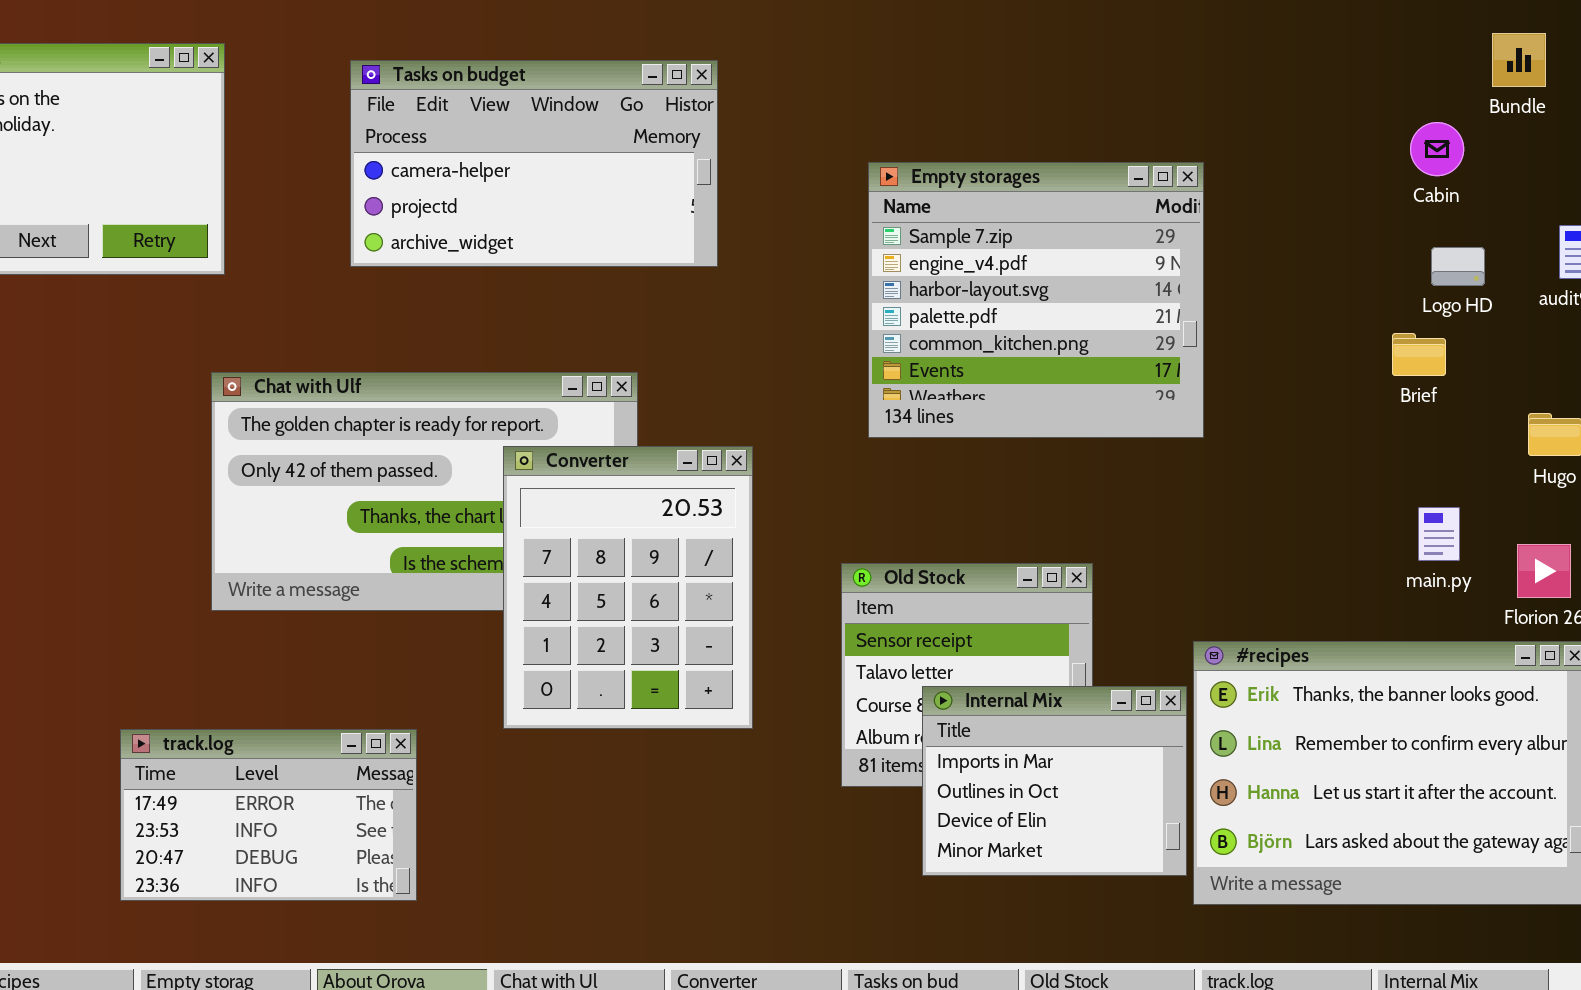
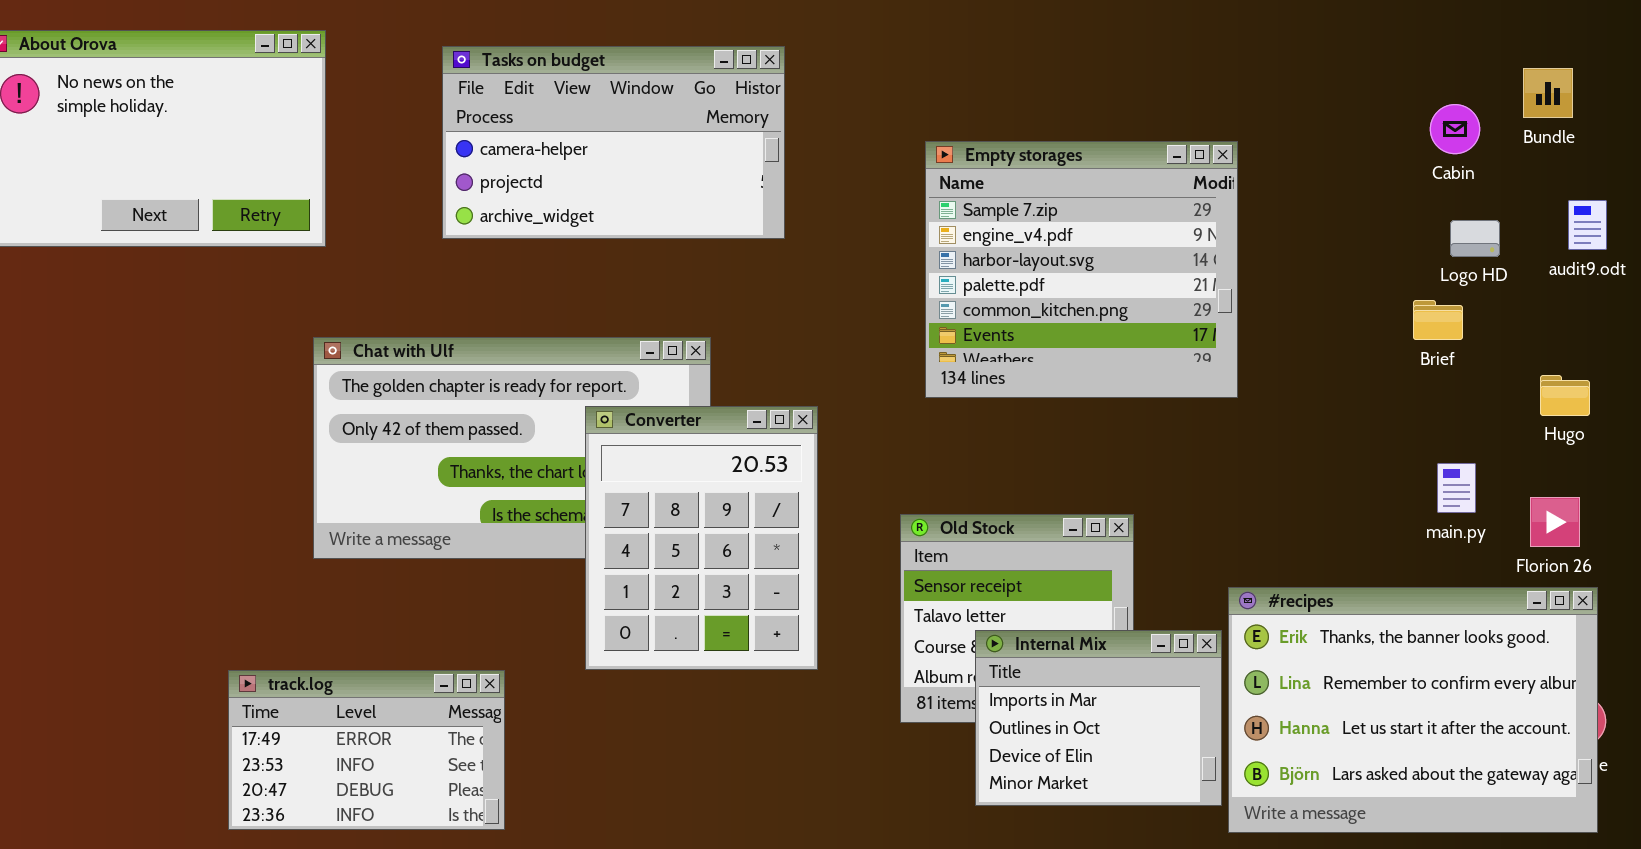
Bundle: [1492,33,1546,87] -> [1523,68,1573,118], moved

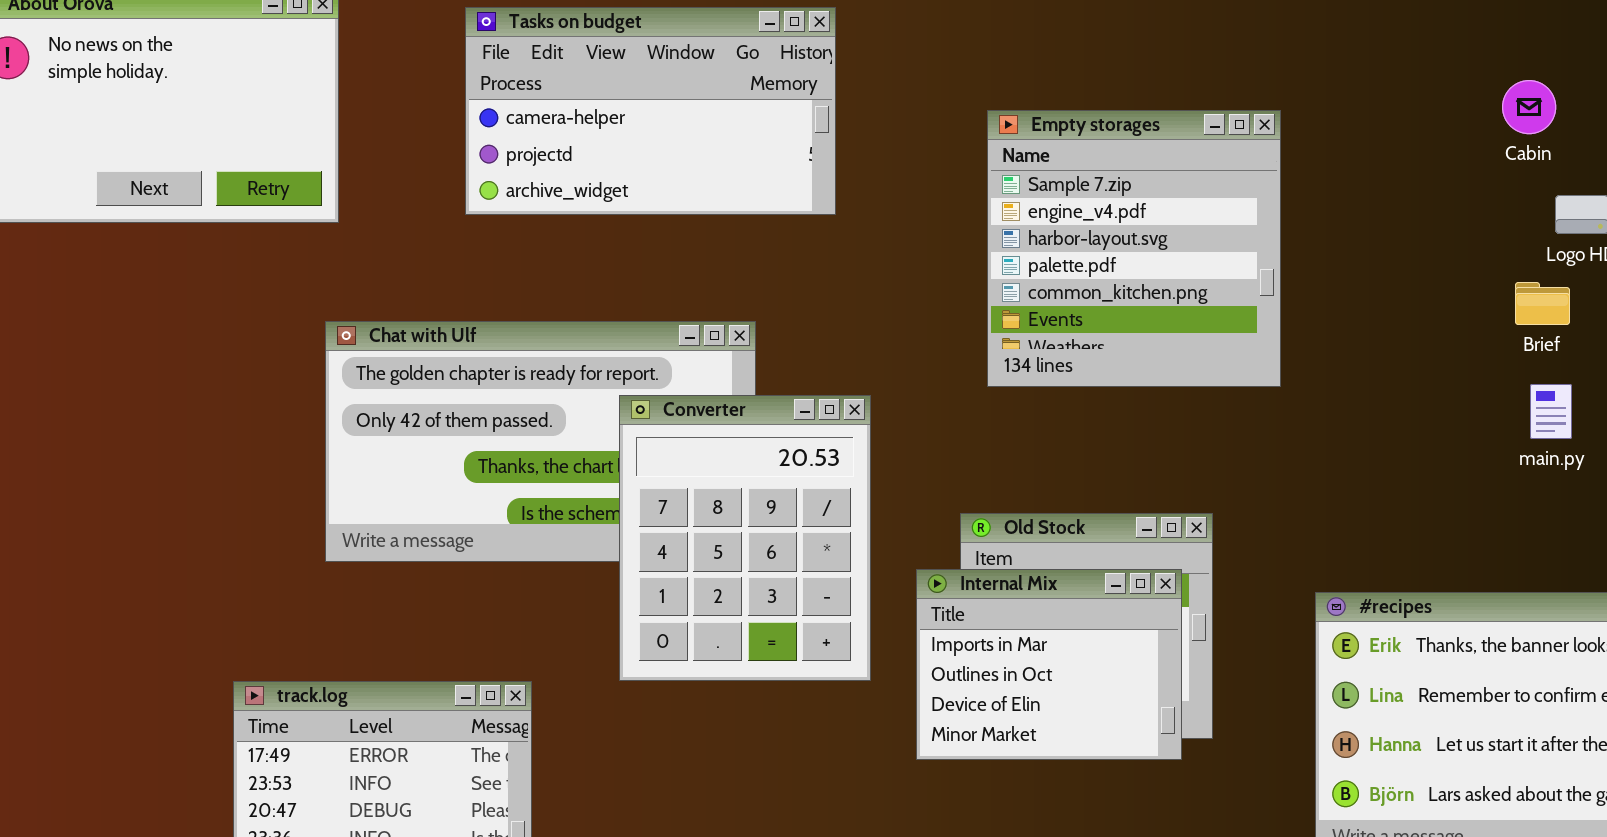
Cabin: [1430,104,1480,154] -> [1502,80,1556,134], moved
Empty storages: [925,141,1238,398] -> [987,110,1281,387], resized
main.py: [1437,463,1476,513] -> [1530,384,1572,439], moved
Internal Mix: [975,630,1222,806] -> [916,569,1182,760], moved

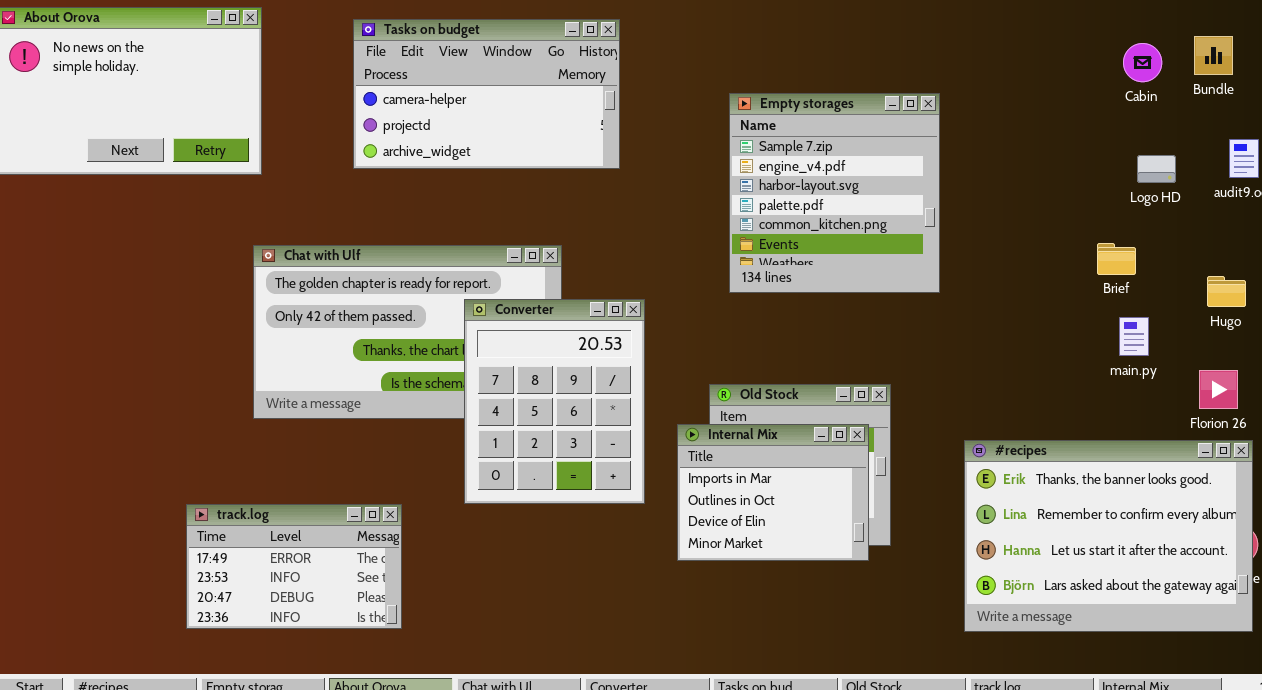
Cabin: [1502,80,1556,134] -> [1123,43,1162,82], moved
Brief: [1515,282,1570,325] -> [1097,243,1136,275], moved
main.py: [1530,384,1572,439] -> [1119,317,1149,356], moved

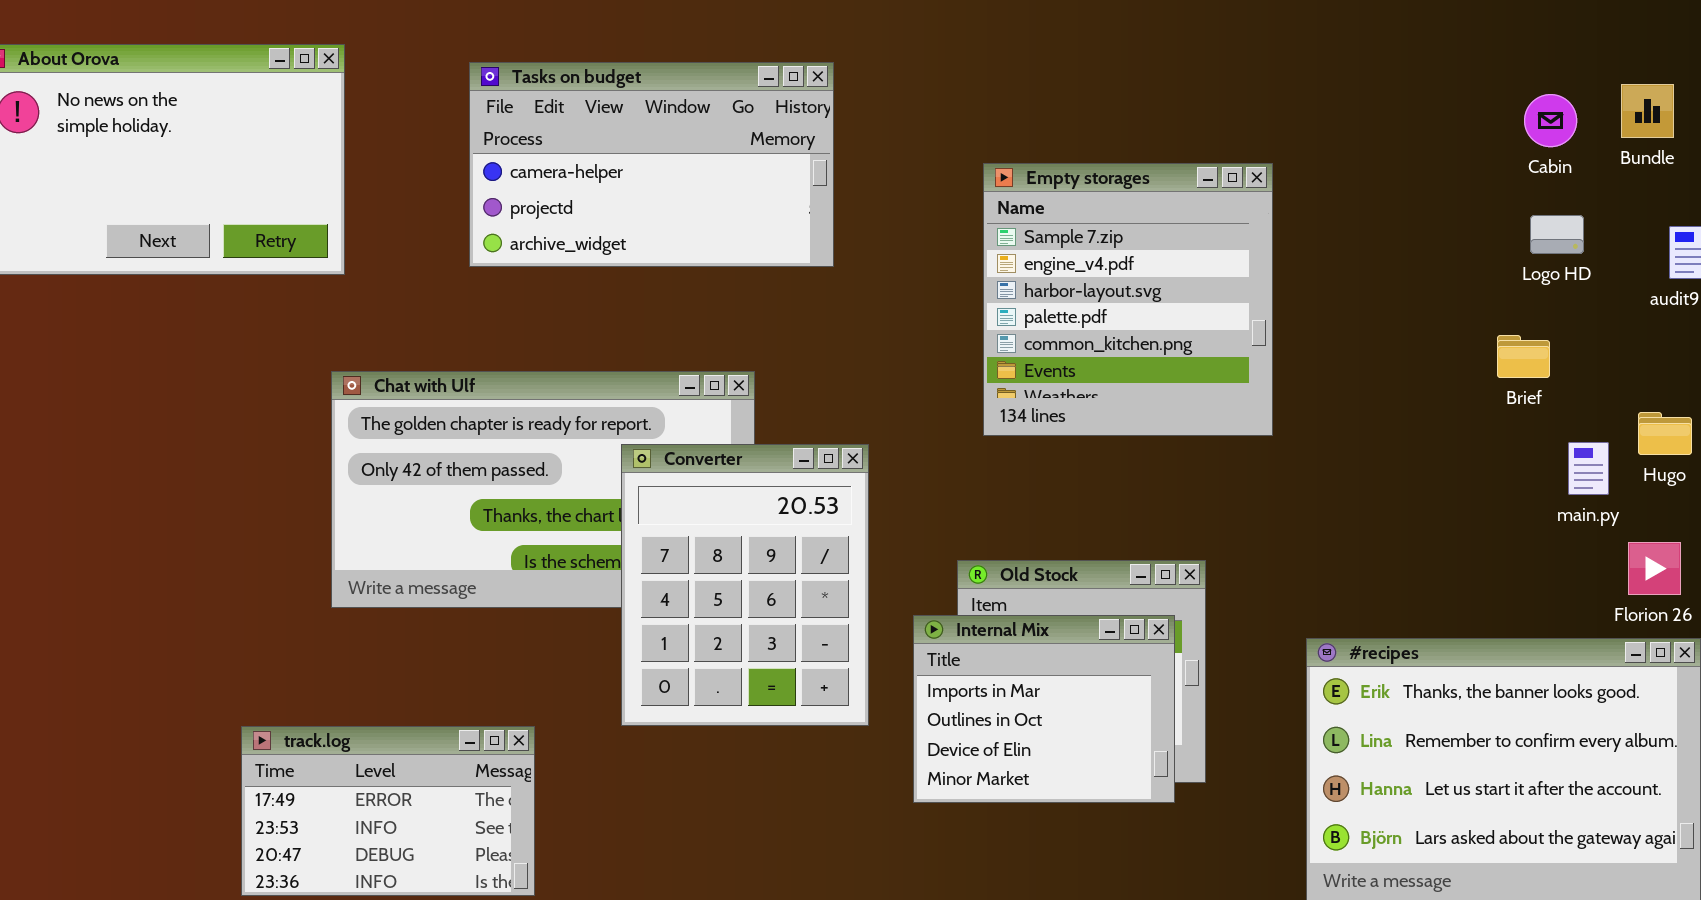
Logo HD: [1137,155,1176,183] -> [1530,215,1584,254], moved
Brief: [1097,243,1136,275] -> [1497,335,1550,378], moved
main.py: [1119,317,1149,356] -> [1568,442,1609,495], moved

